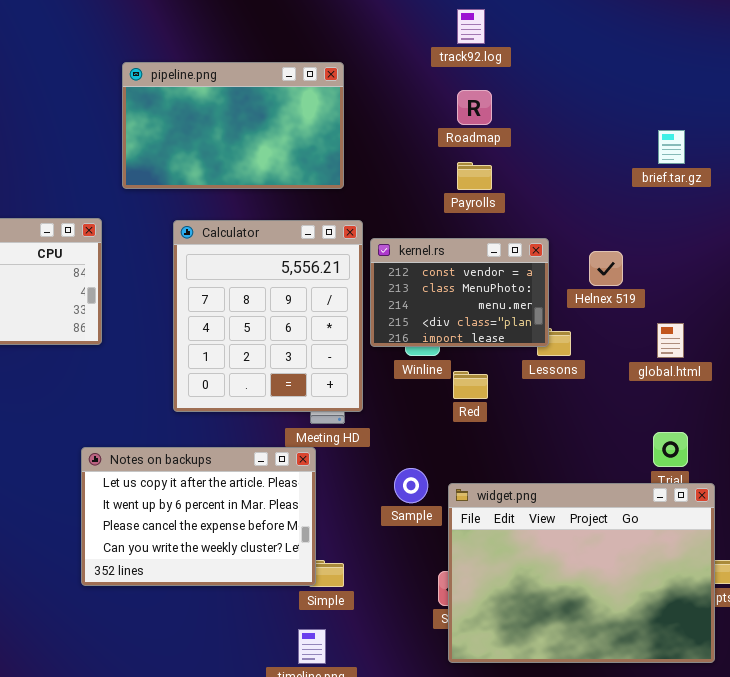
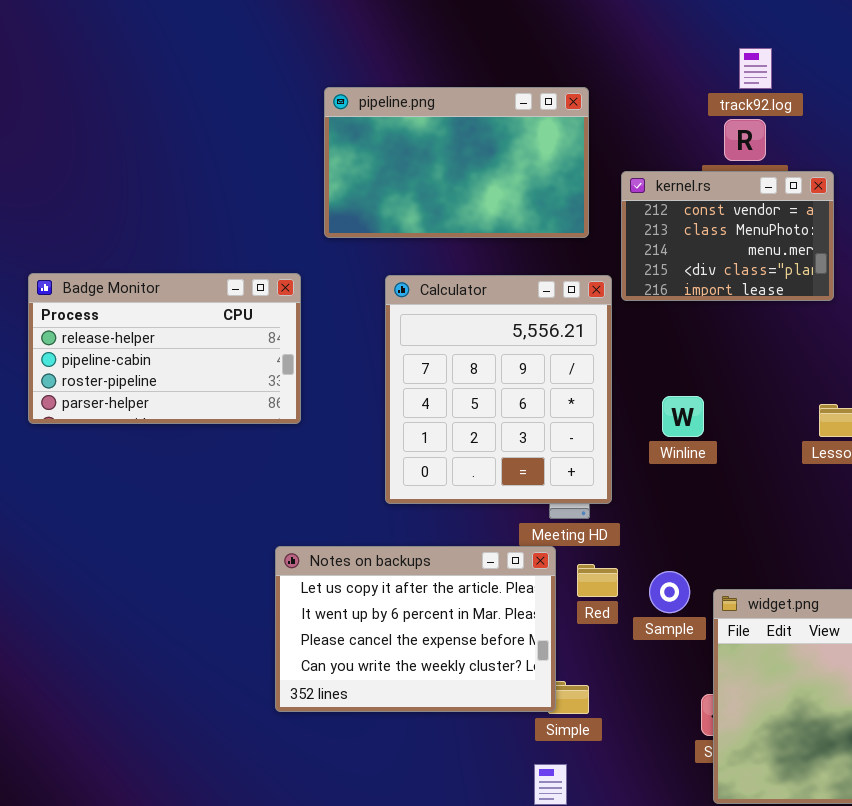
track92.log: [457,9,485,44] -> [739,48,772,89], moved
kernel.rs: [370,238,549,347] -> [621,171,834,301], moved
Red: [453,371,488,399] -> [577,564,618,597], moved

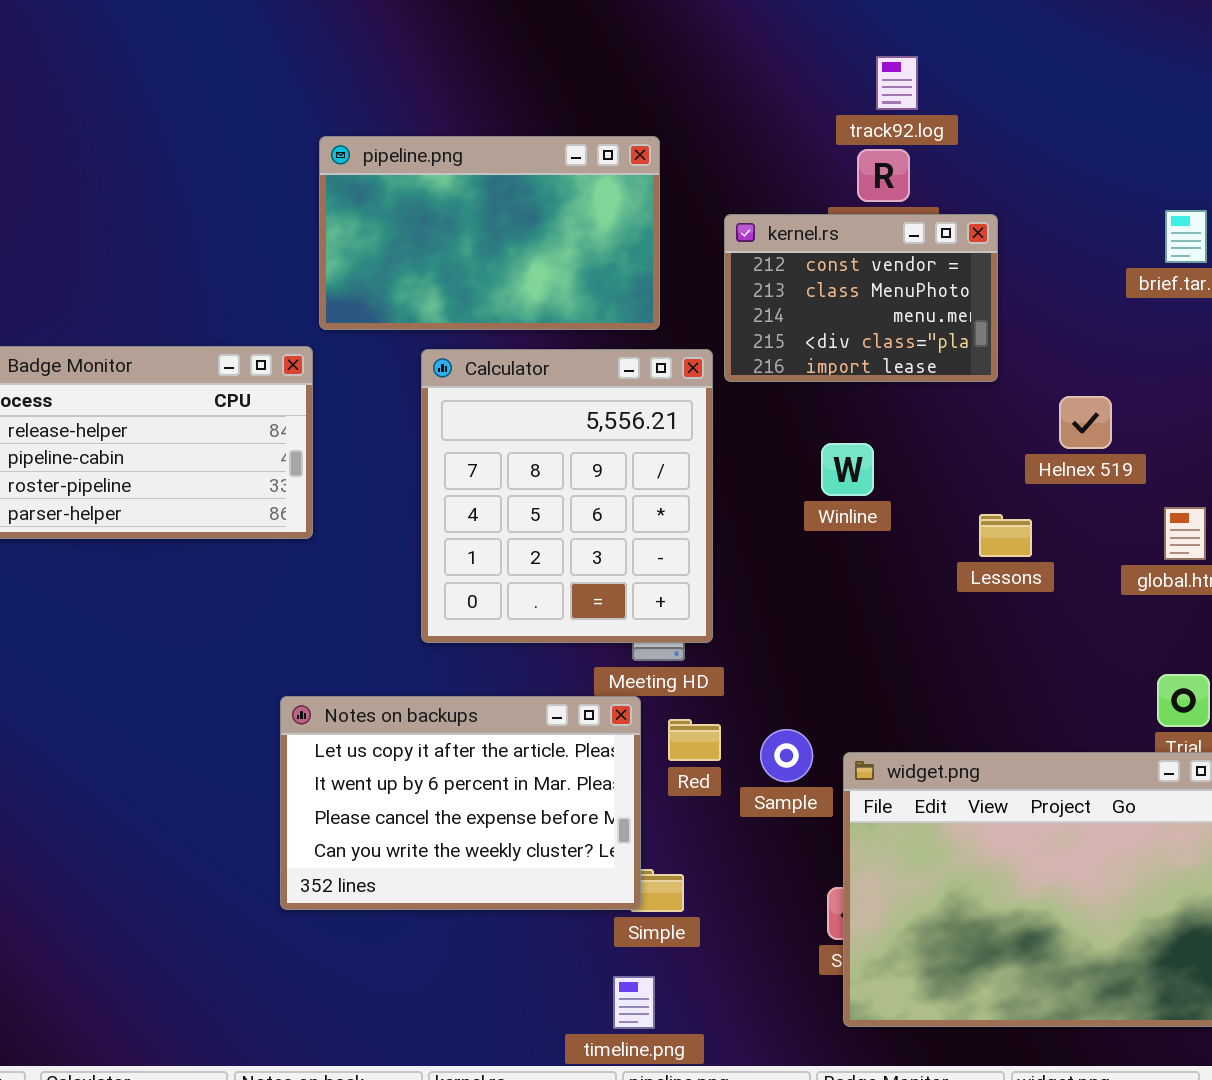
pipeline.png: [324,87,589,238] -> [319,136,660,330], moved
Winline: [662,396,704,437] -> [821,443,874,496], moved

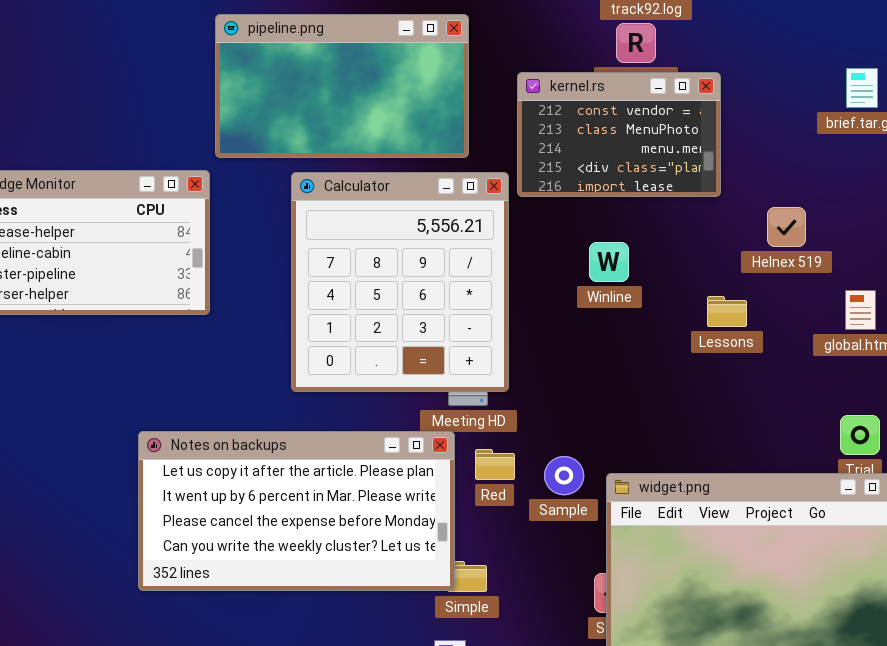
Notes on backups: [280,696,641,910] -> [138,431,455,591], resized

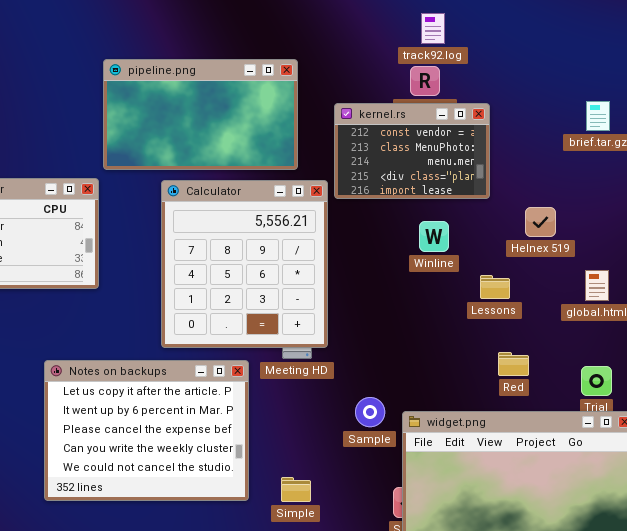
Winline: [589,242,629,282] -> [419,221,449,252], moved
Notes on backups: [138,431,455,591] -> [44,360,249,501], resized
Red: [475,449,515,480] -> [498,352,529,376], moved

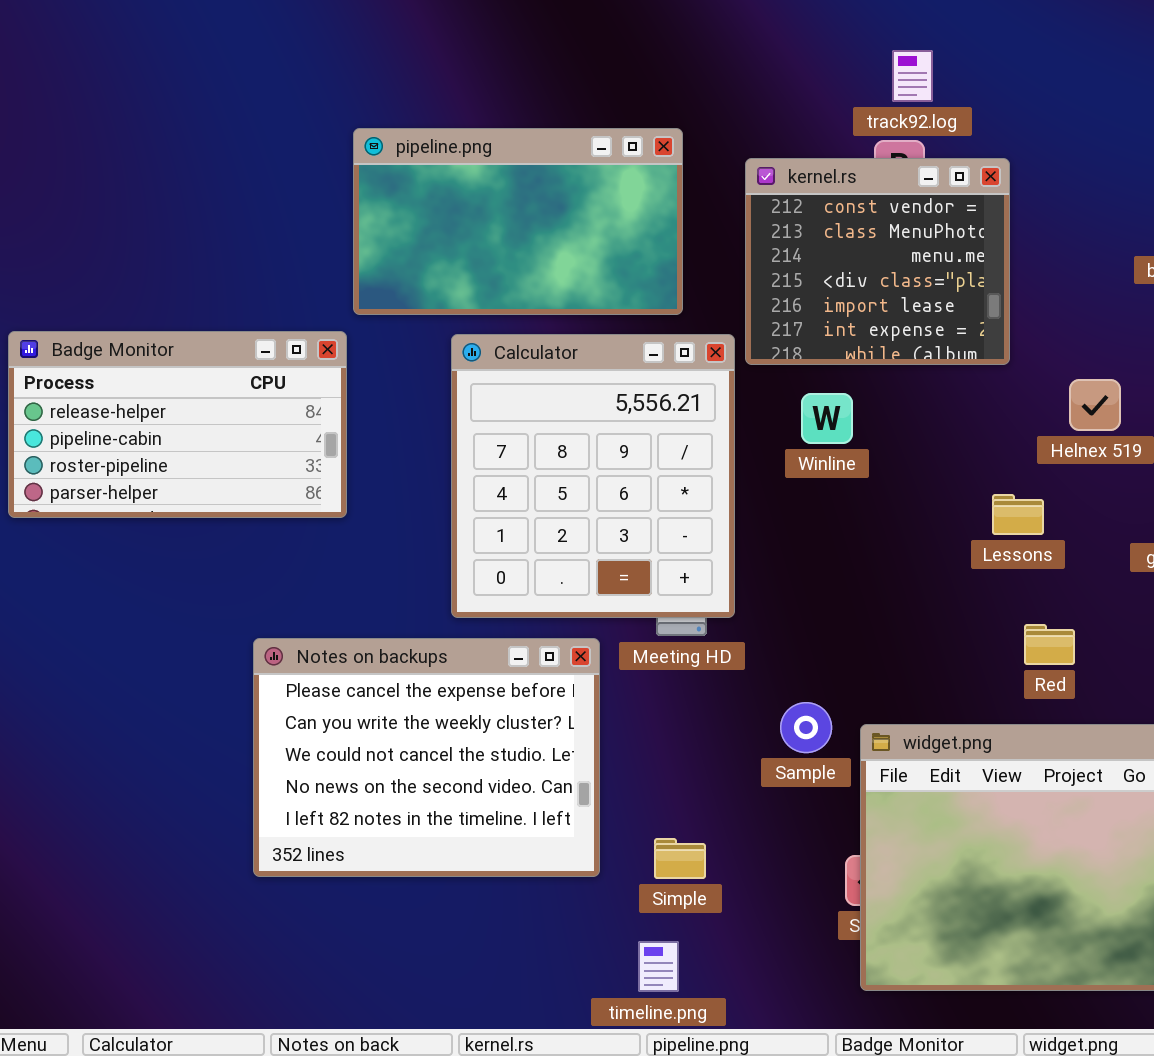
kernel.rs: [334,103,490,199] -> [745,158,1010,365], resized
Winline: [419,221,449,252] -> [801,393,853,444], moved
Notes on backups: [44,360,249,501] -> [253,638,600,877], scrolled down 2 rows

